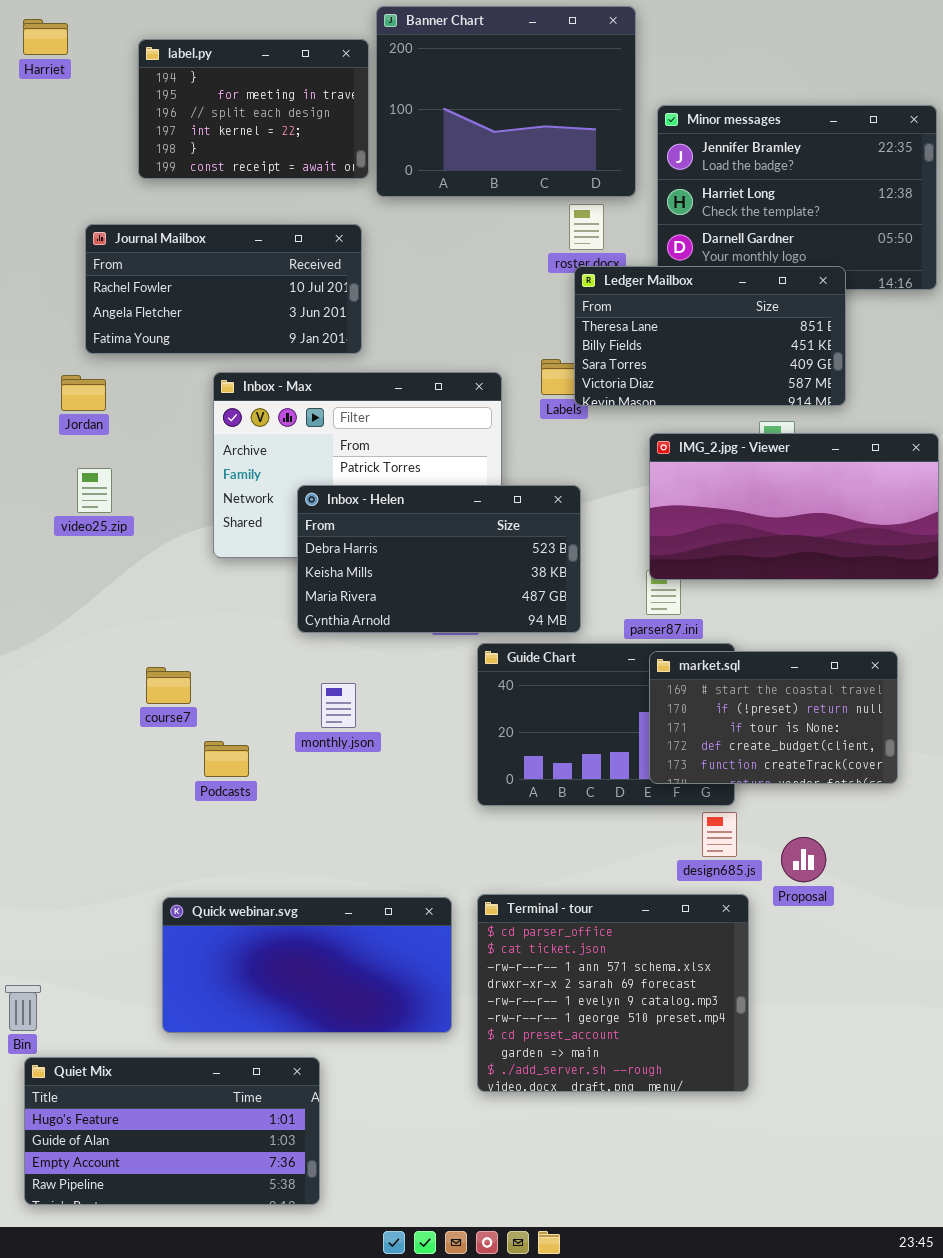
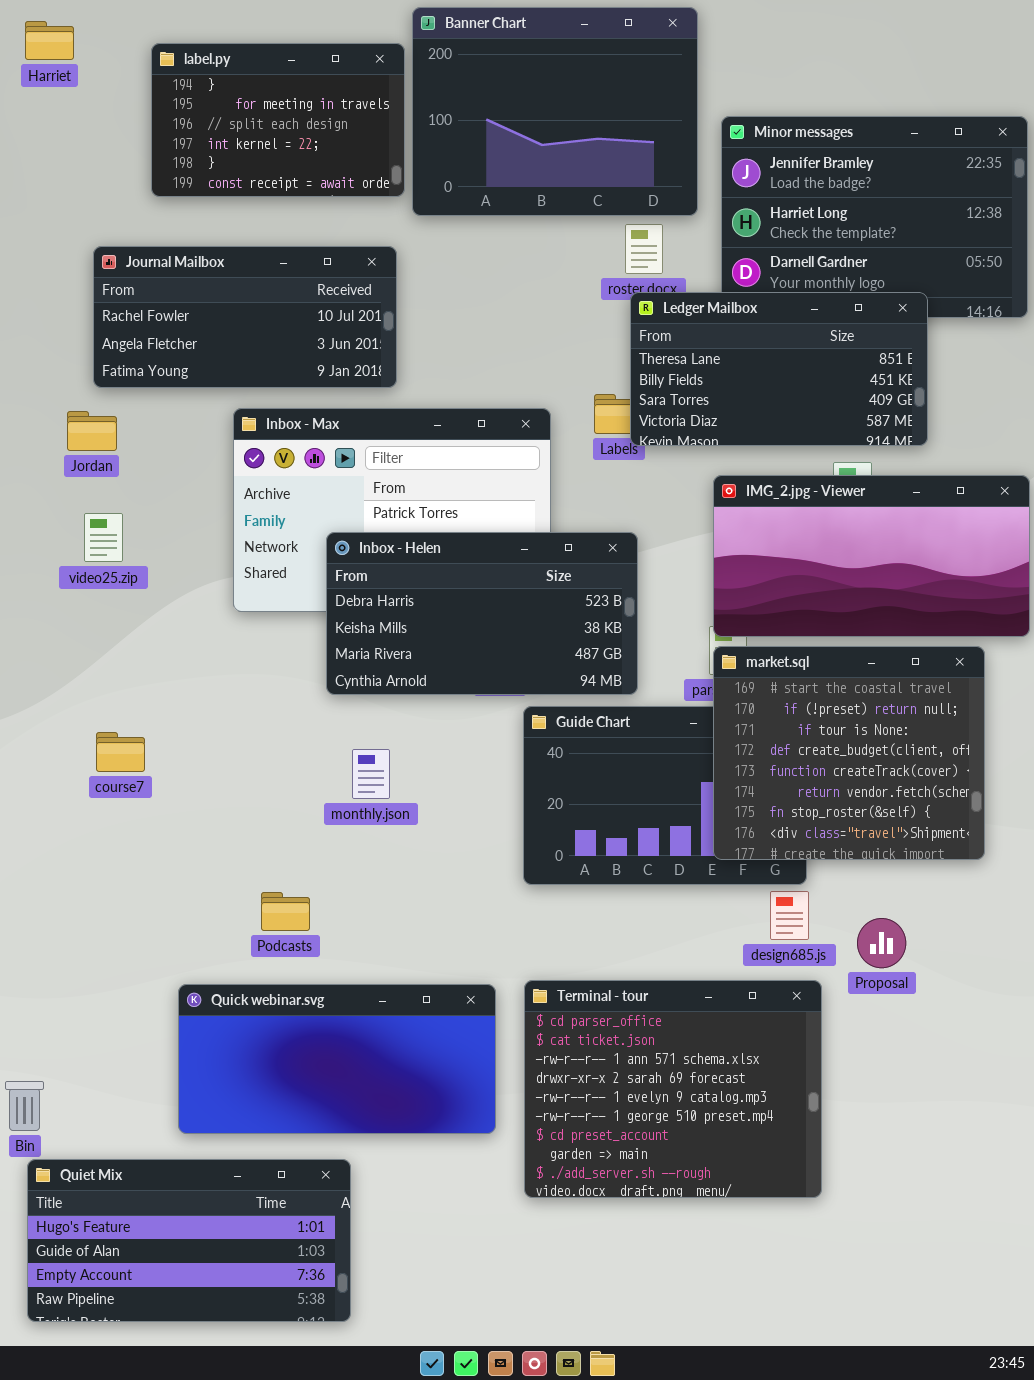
market.sql: [649,651,898,784] -> [713,646,985,860], resized
course7: [146,667,191,704] -> [96,732,145,772], moved
Podcasts: [204,741,249,777] -> [261,892,310,931], moved

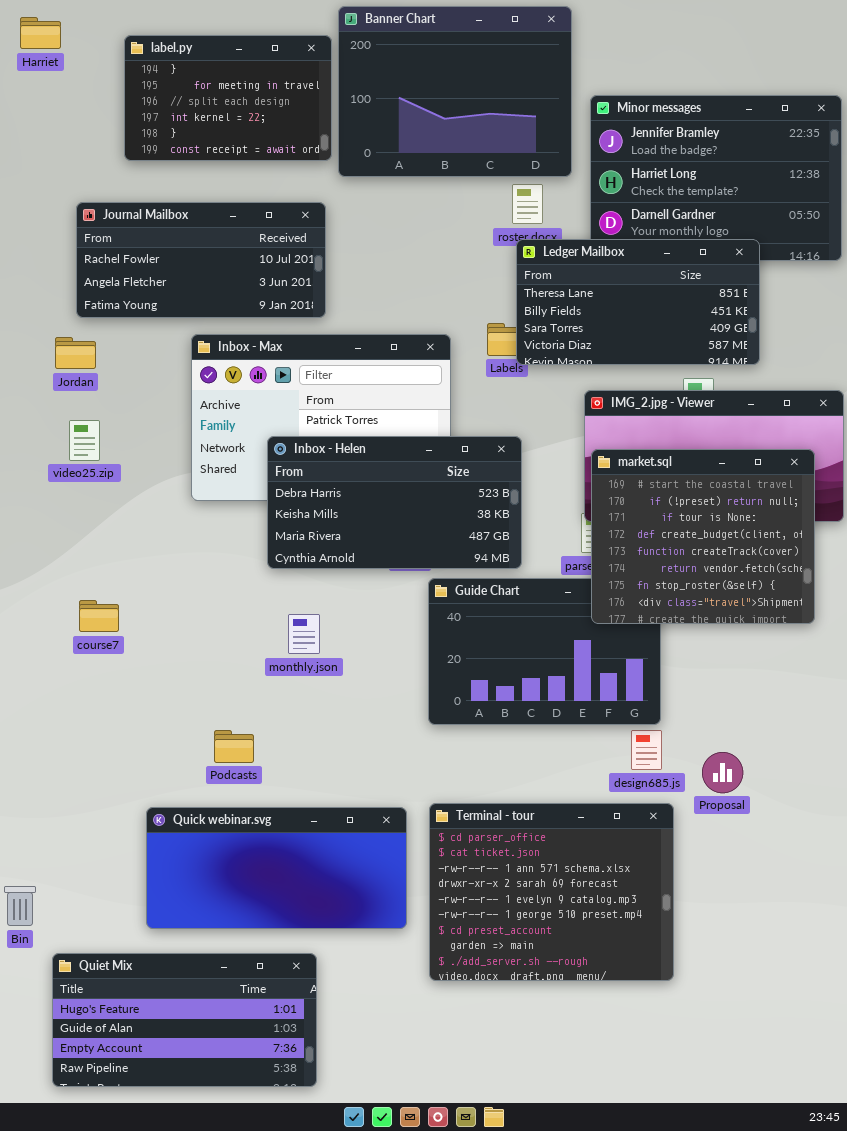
market.sql: [713,646,985,860] -> [591,449,815,624], moved
Quiet Mix: [27,1159,351,1322] -> [52,953,317,1087], moved

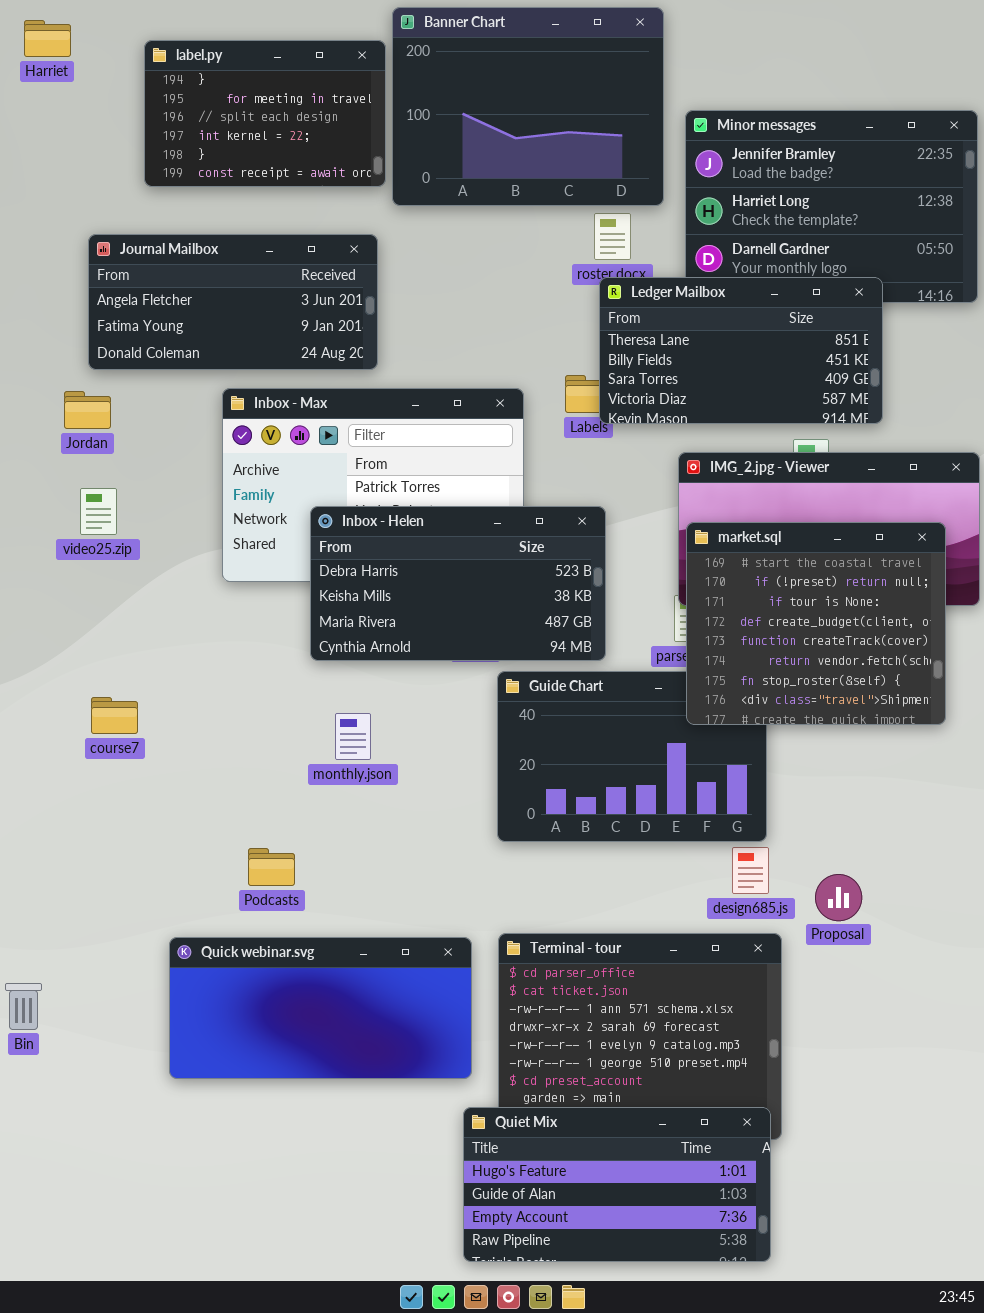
Journal Mailbox: [76,202,326,318] -> [88,234,378,370], scrolled down 1 row
Bin: [4,886,36,926] -> [5,983,42,1030], moved
Quiet Mix: [52,953,317,1087] -> [463,1107,771,1262], moved

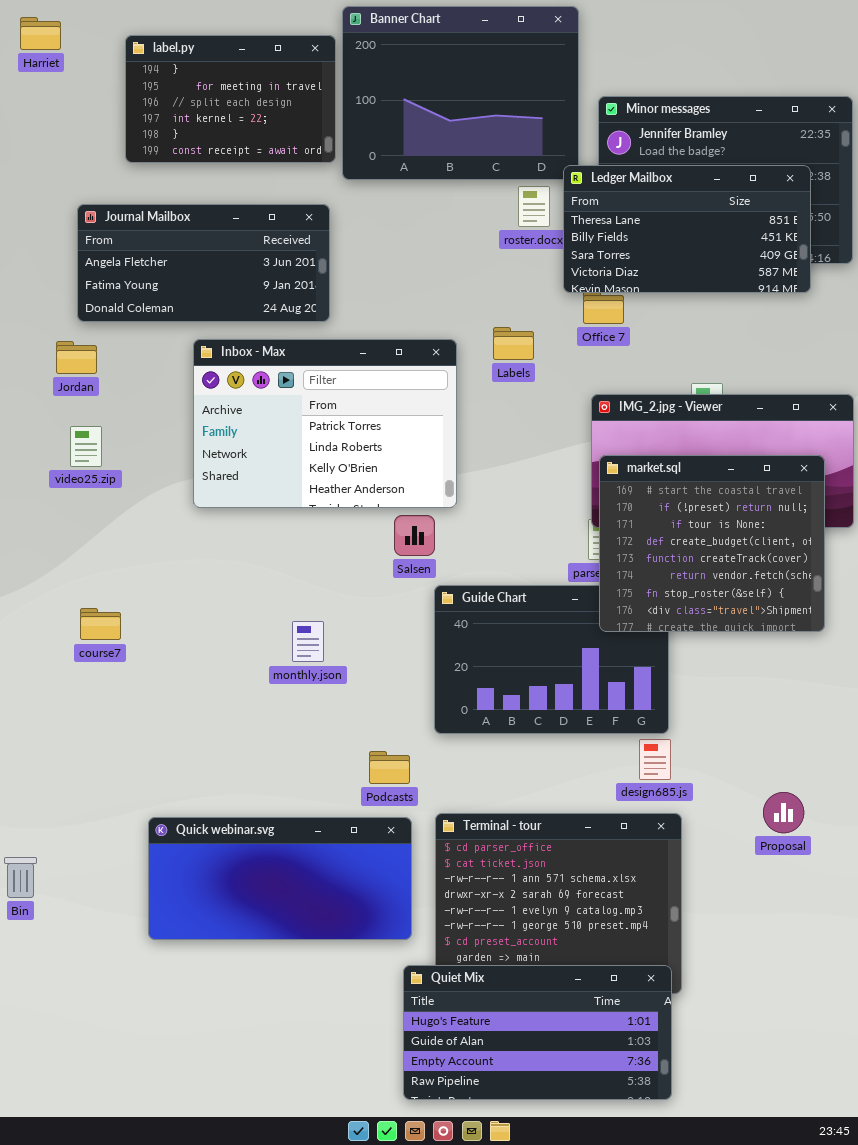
Ledger Mailbox: [599,277,883,424] -> [563,165,811,293], moved
Inbox - Helen: [310,506,606,661] -> none, closed
Podcasts: [248,848,295,886] -> [369,751,410,784], moved
Proposal: [815,874,862,921] -> [763,792,804,833], moved

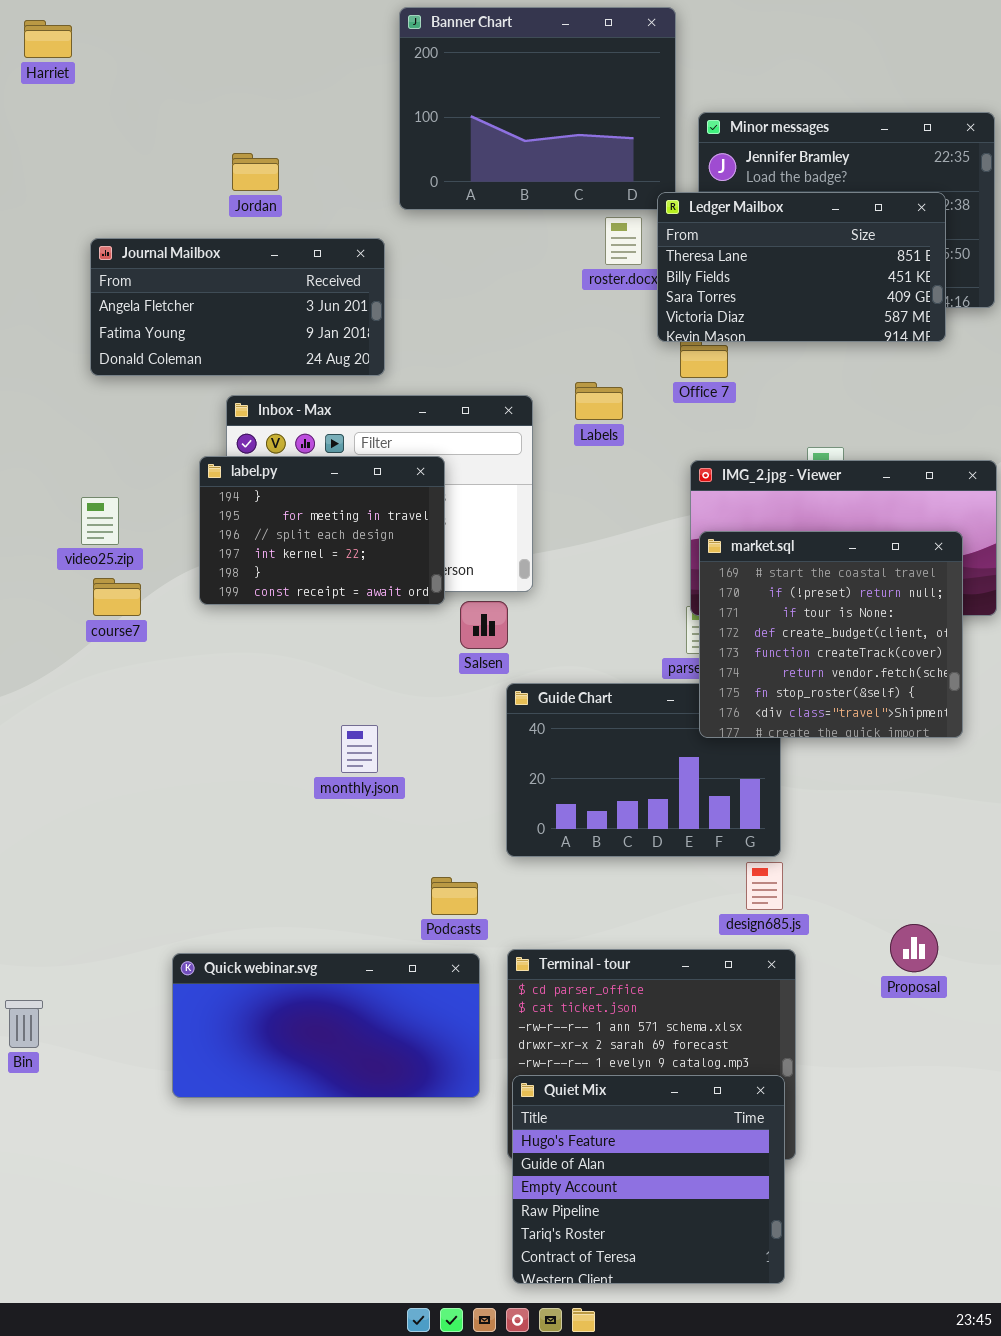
label.py: [125,35,336,163] -> [199,456,445,605], moved
Jordan: [56,341,97,374] -> [232,153,279,191], moved
course7: [80,608,121,640] -> [93,578,141,616], moved
Quiet Mix: [403,965,672,1100] -> [512,1075,785,1284], resized

